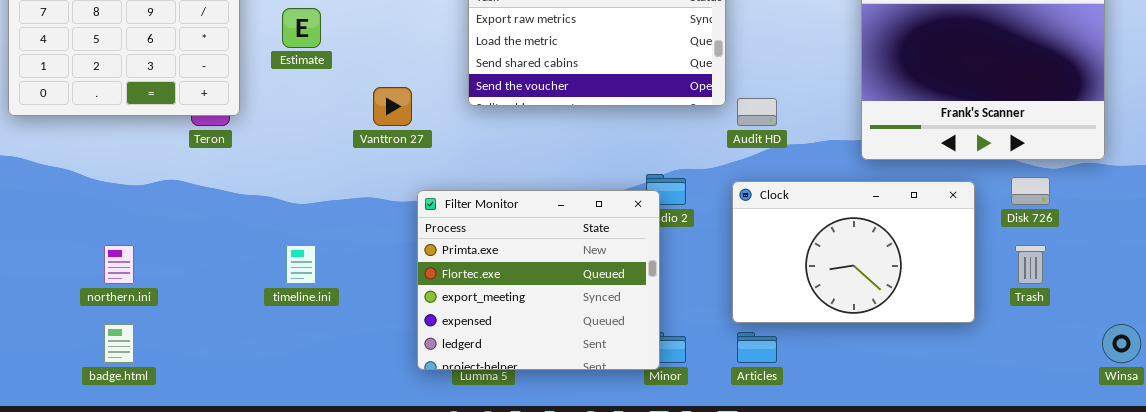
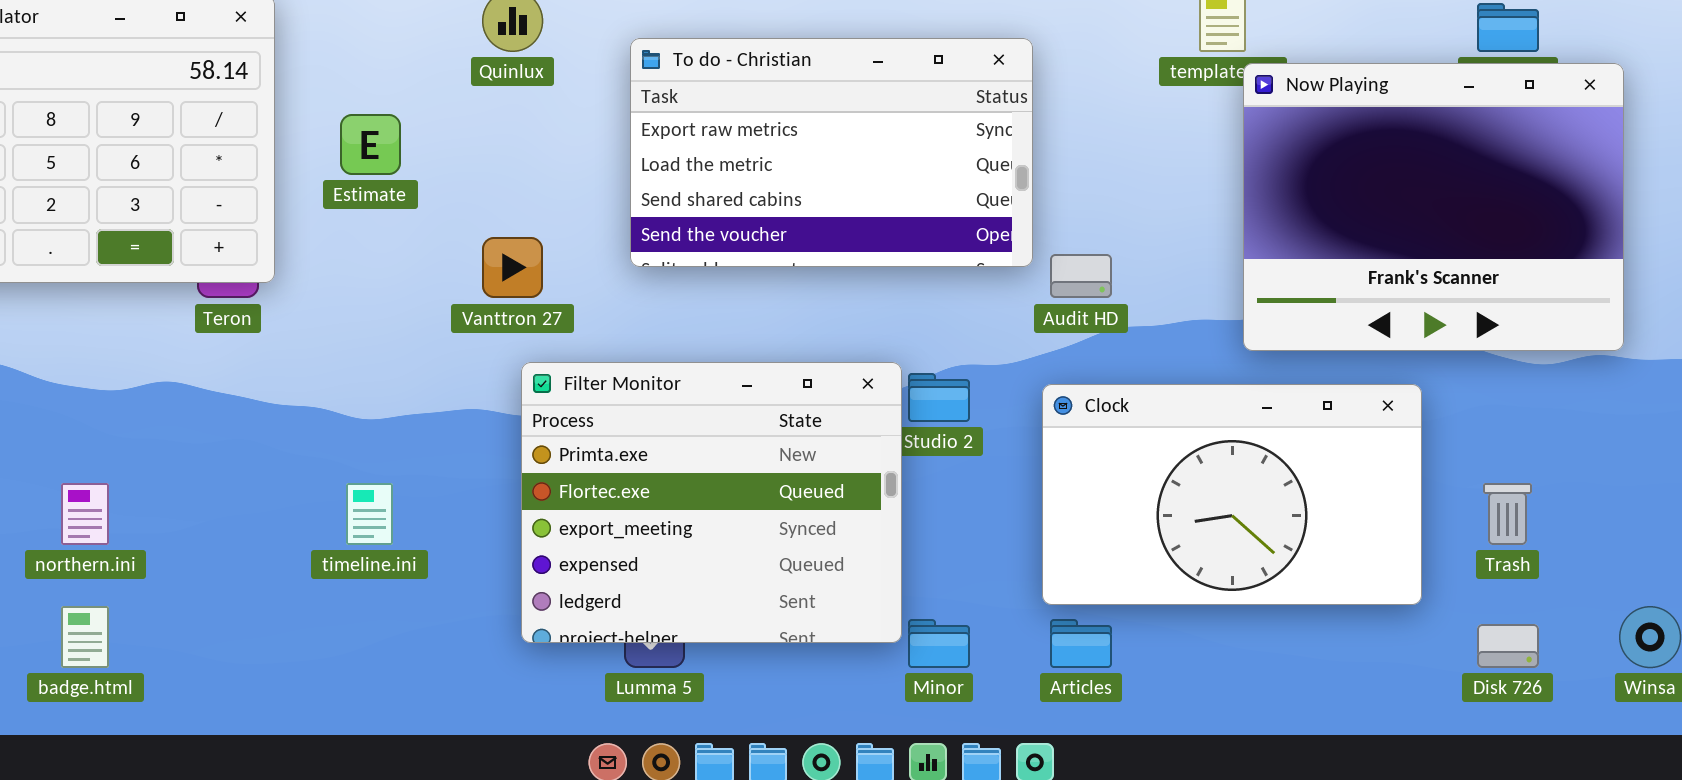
Disk 726: [1011,177,1050,205] -> [1477,624,1539,668], moved
Filter Monitor: [417,190,660,370] -> [521,362,902,643], moved

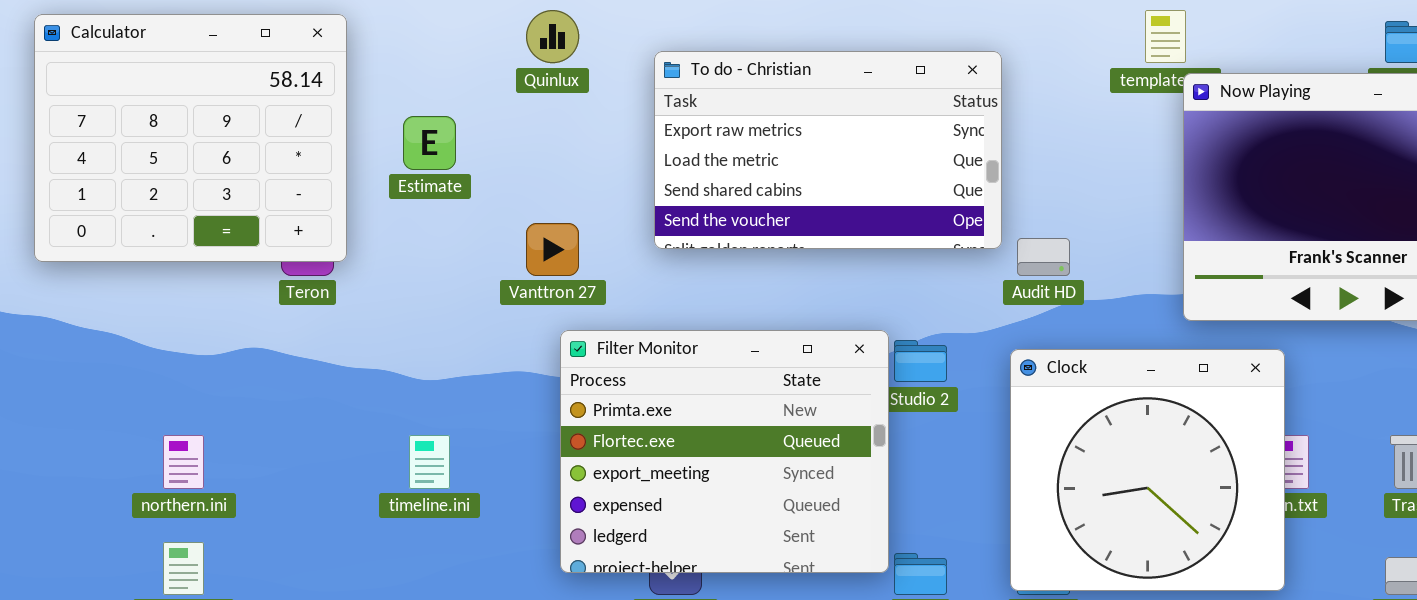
Clock: [1042,384,1422,605] -> [1010,349,1285,591], resized

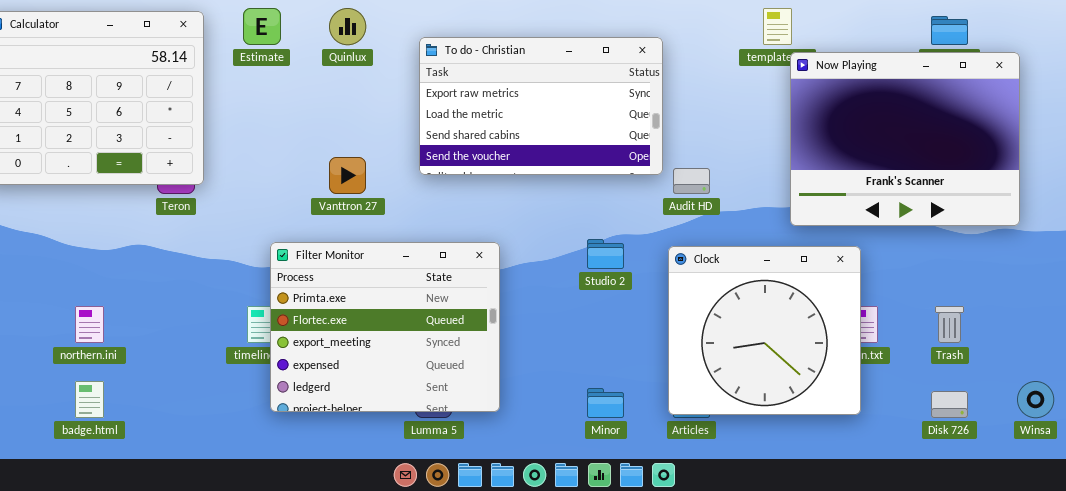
Estimate: [403,116,456,170] -> [243,8,281,45], moved
Filter Monitor: [560,330,889,573] -> [270,242,500,412], moved

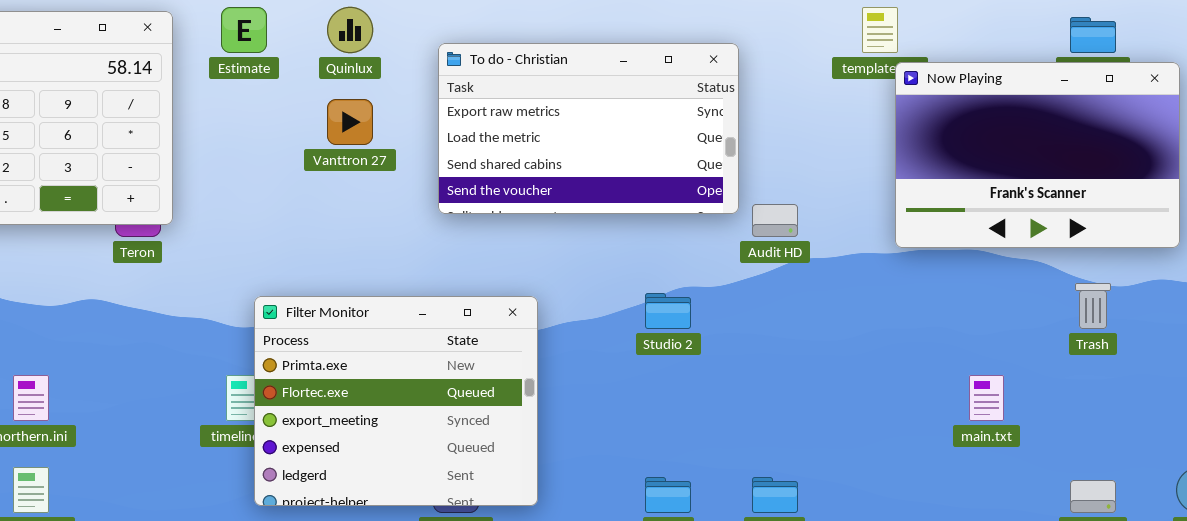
Now Playing: [790,52,1020,226] -> [895,62,1180,248], resized
Vanttron 27: [329,157,366,194] -> [327,99,373,145], moved
Clock: [668,246,861,415] -> none, closed
Trash: [935,306,964,343] -> [1075,283,1111,329], moved

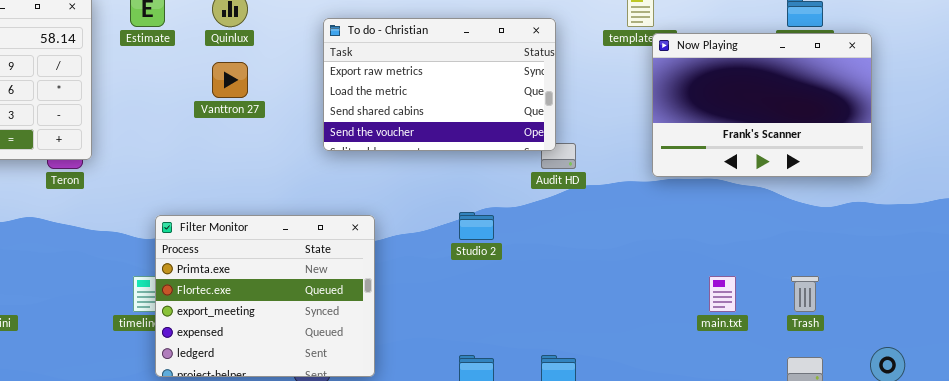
To do - Christian: [438,43,739,214] -> [323,18,556,151], moved
Trash: [1075,283,1111,329] -> [791,276,819,312], moved

